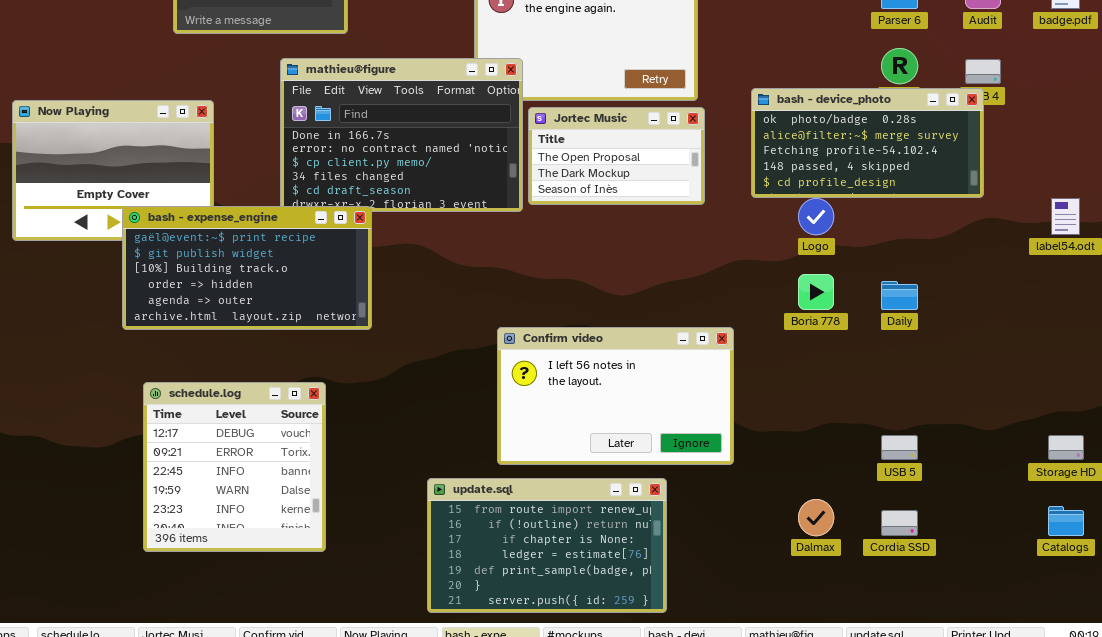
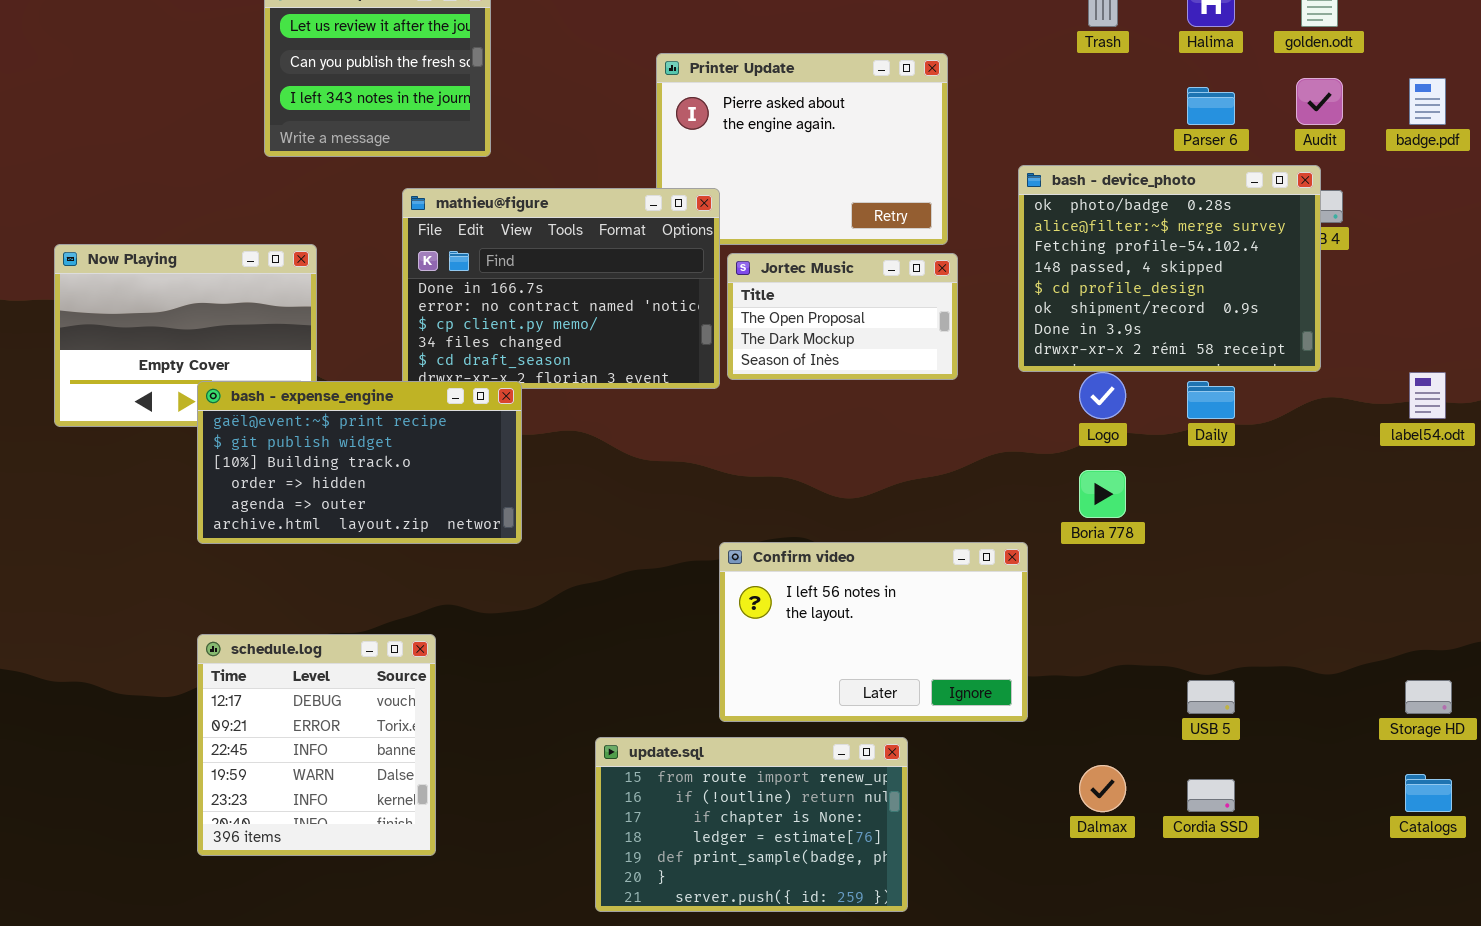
bash - device_photo: [751,88,984,198] -> [1018,165,1321,372], resized
Daily: [881,281,918,310] -> [1187,381,1235,419], moved
Confirm video: [497,327,734,465] -> [719,542,1028,722], moved
schedule.log: [143,382,326,552] -> [197,634,436,856], moved

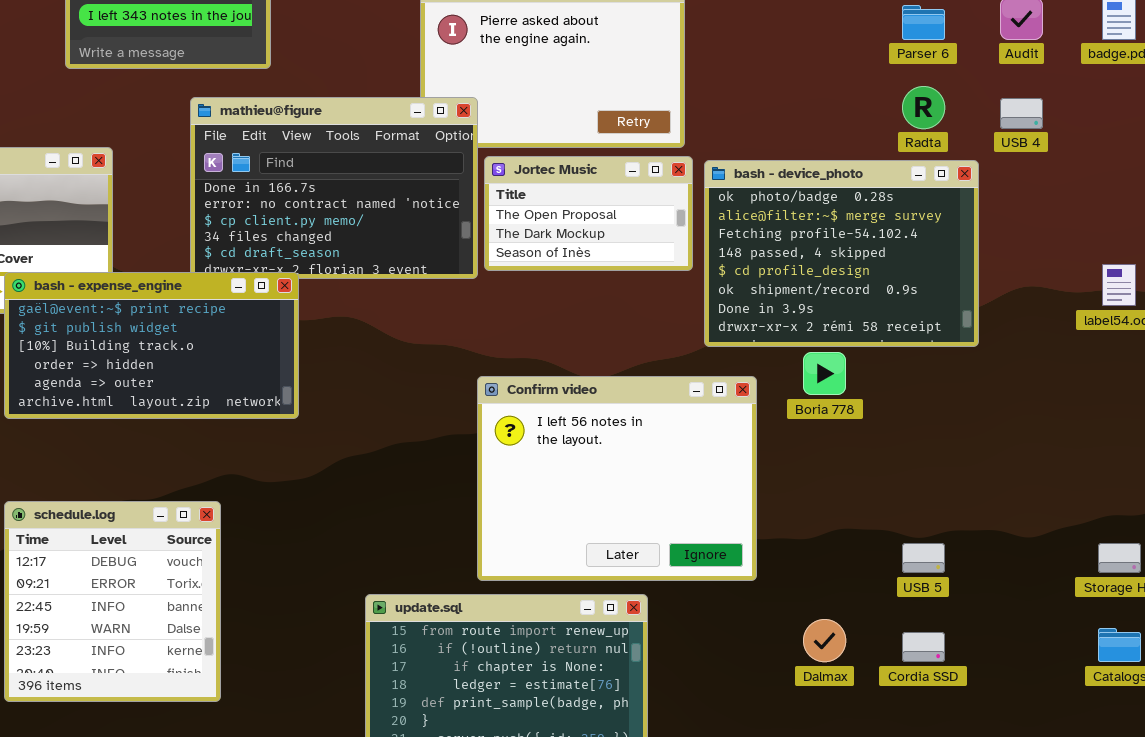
bash - device_photo: [1018,165,1321,372] -> [704,160,979,347], moved
Confirm video: [719,542,1028,722] -> [477,376,757,581], resized

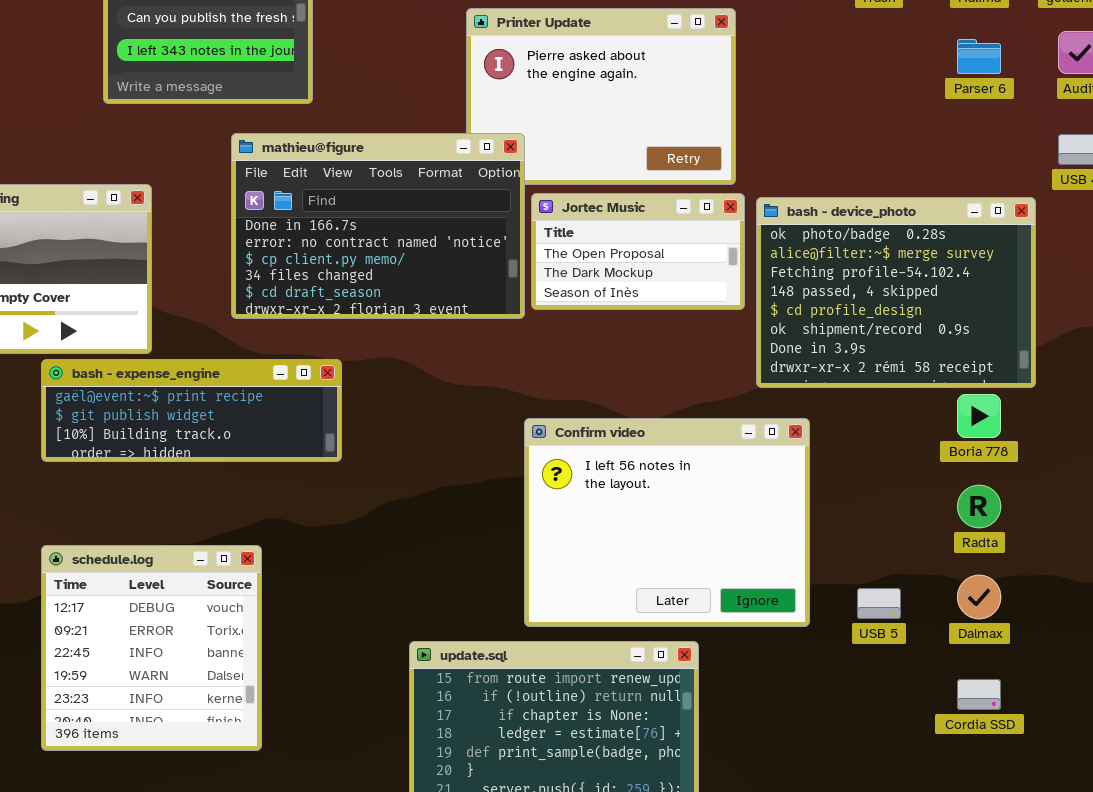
Radta: [902,86,945,129] -> [957,485,1001,528], moved
bash - expense_engine: [4,272,299,419] -> [41,359,342,462], resized
Boria 778: [803,352,846,395] -> [957,394,1001,438], moved
USB 5: [902,543,945,573] -> [857,588,901,619], moved
Dalmax: [803,619,846,662] -> [957,575,1001,619], moved

